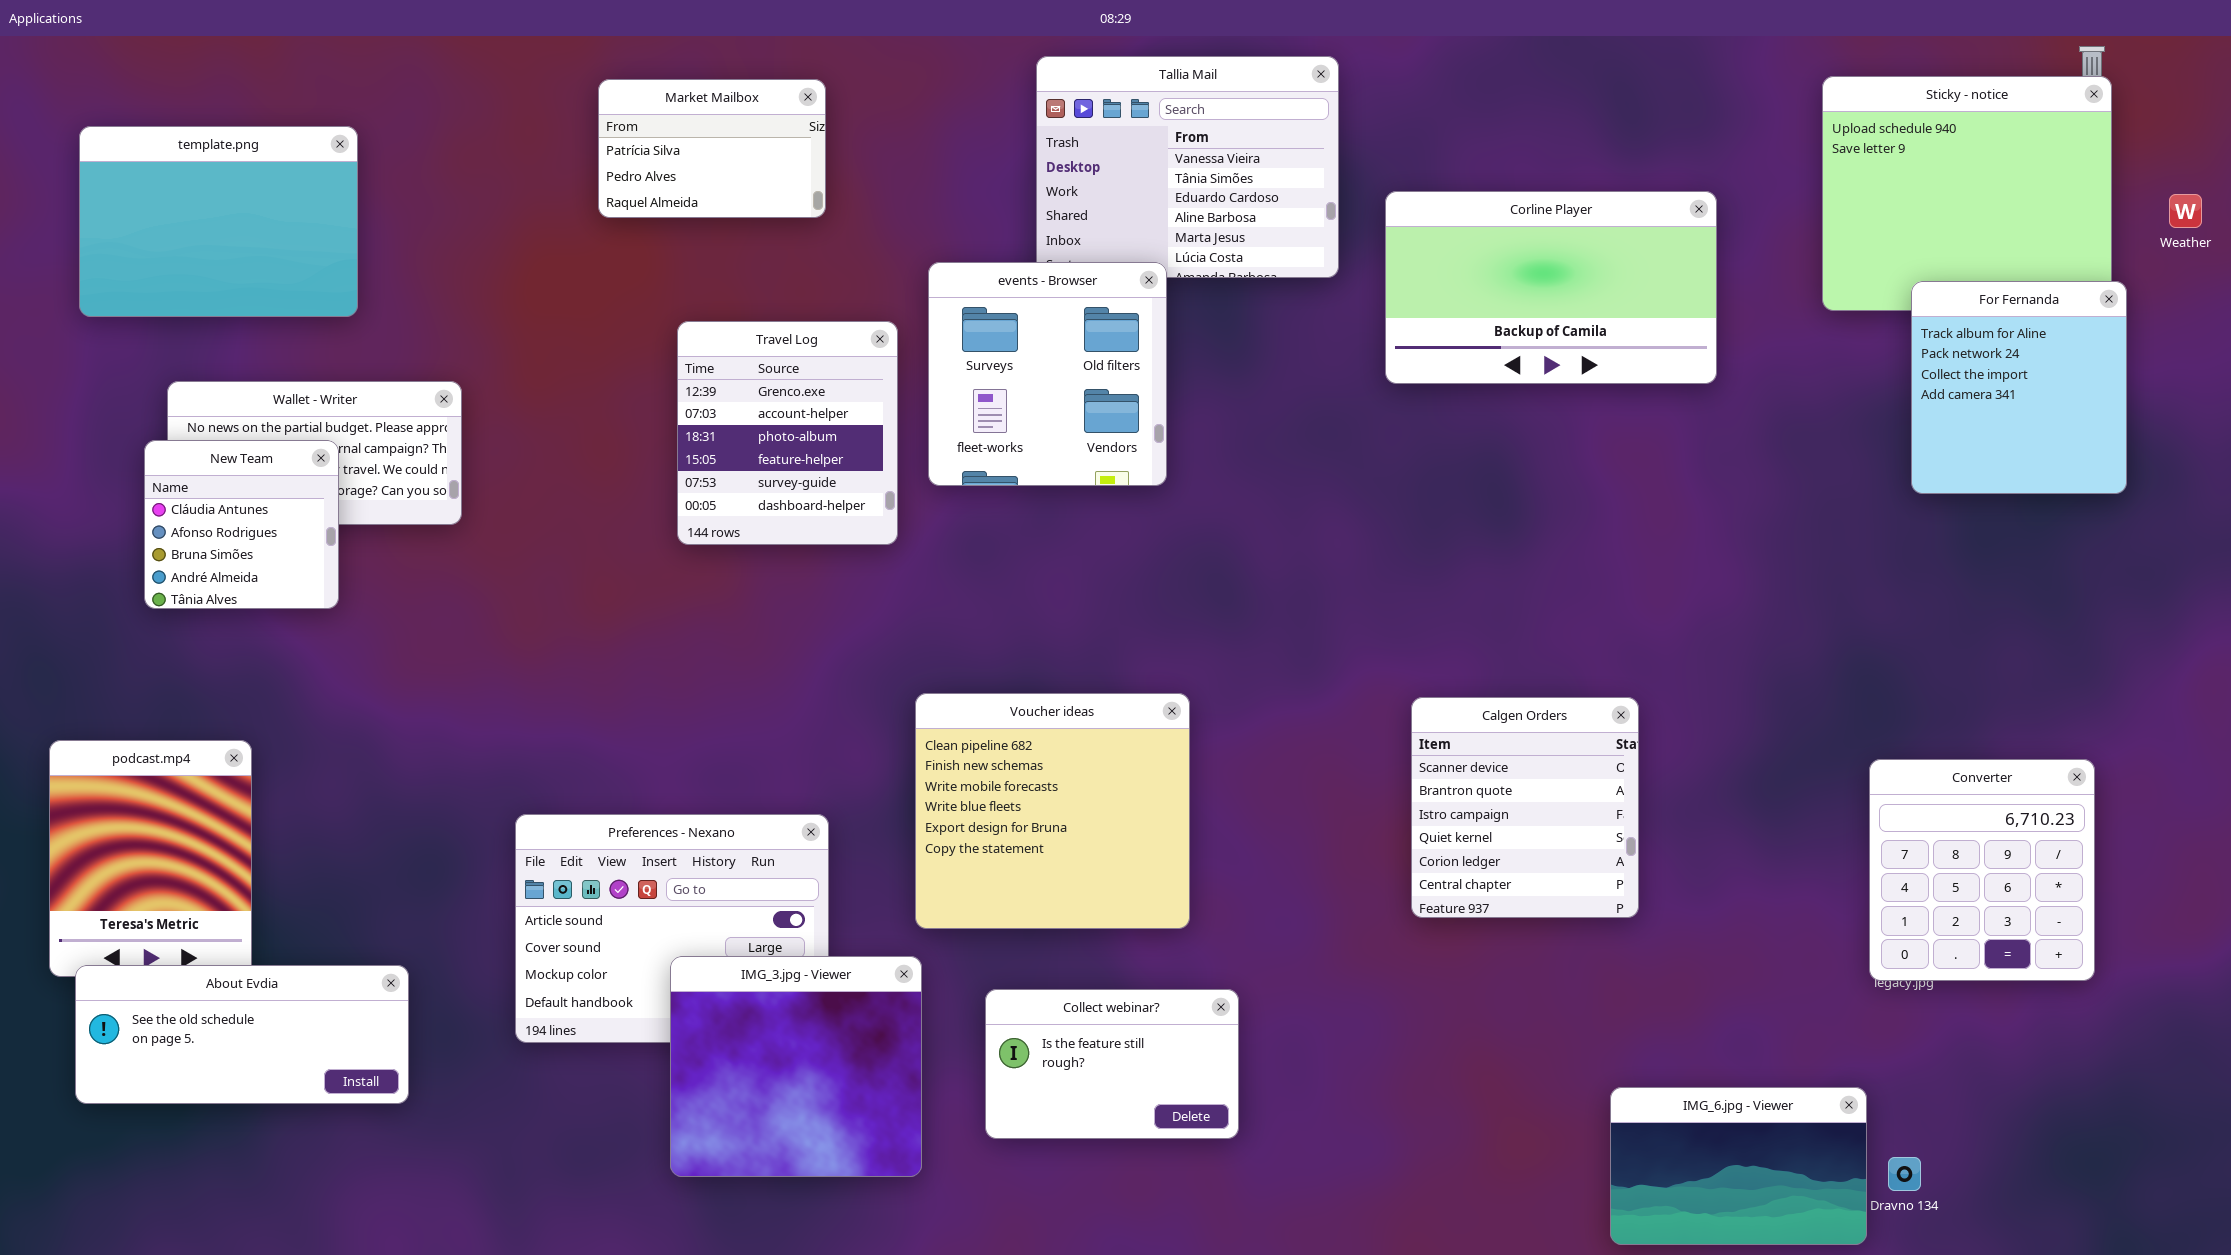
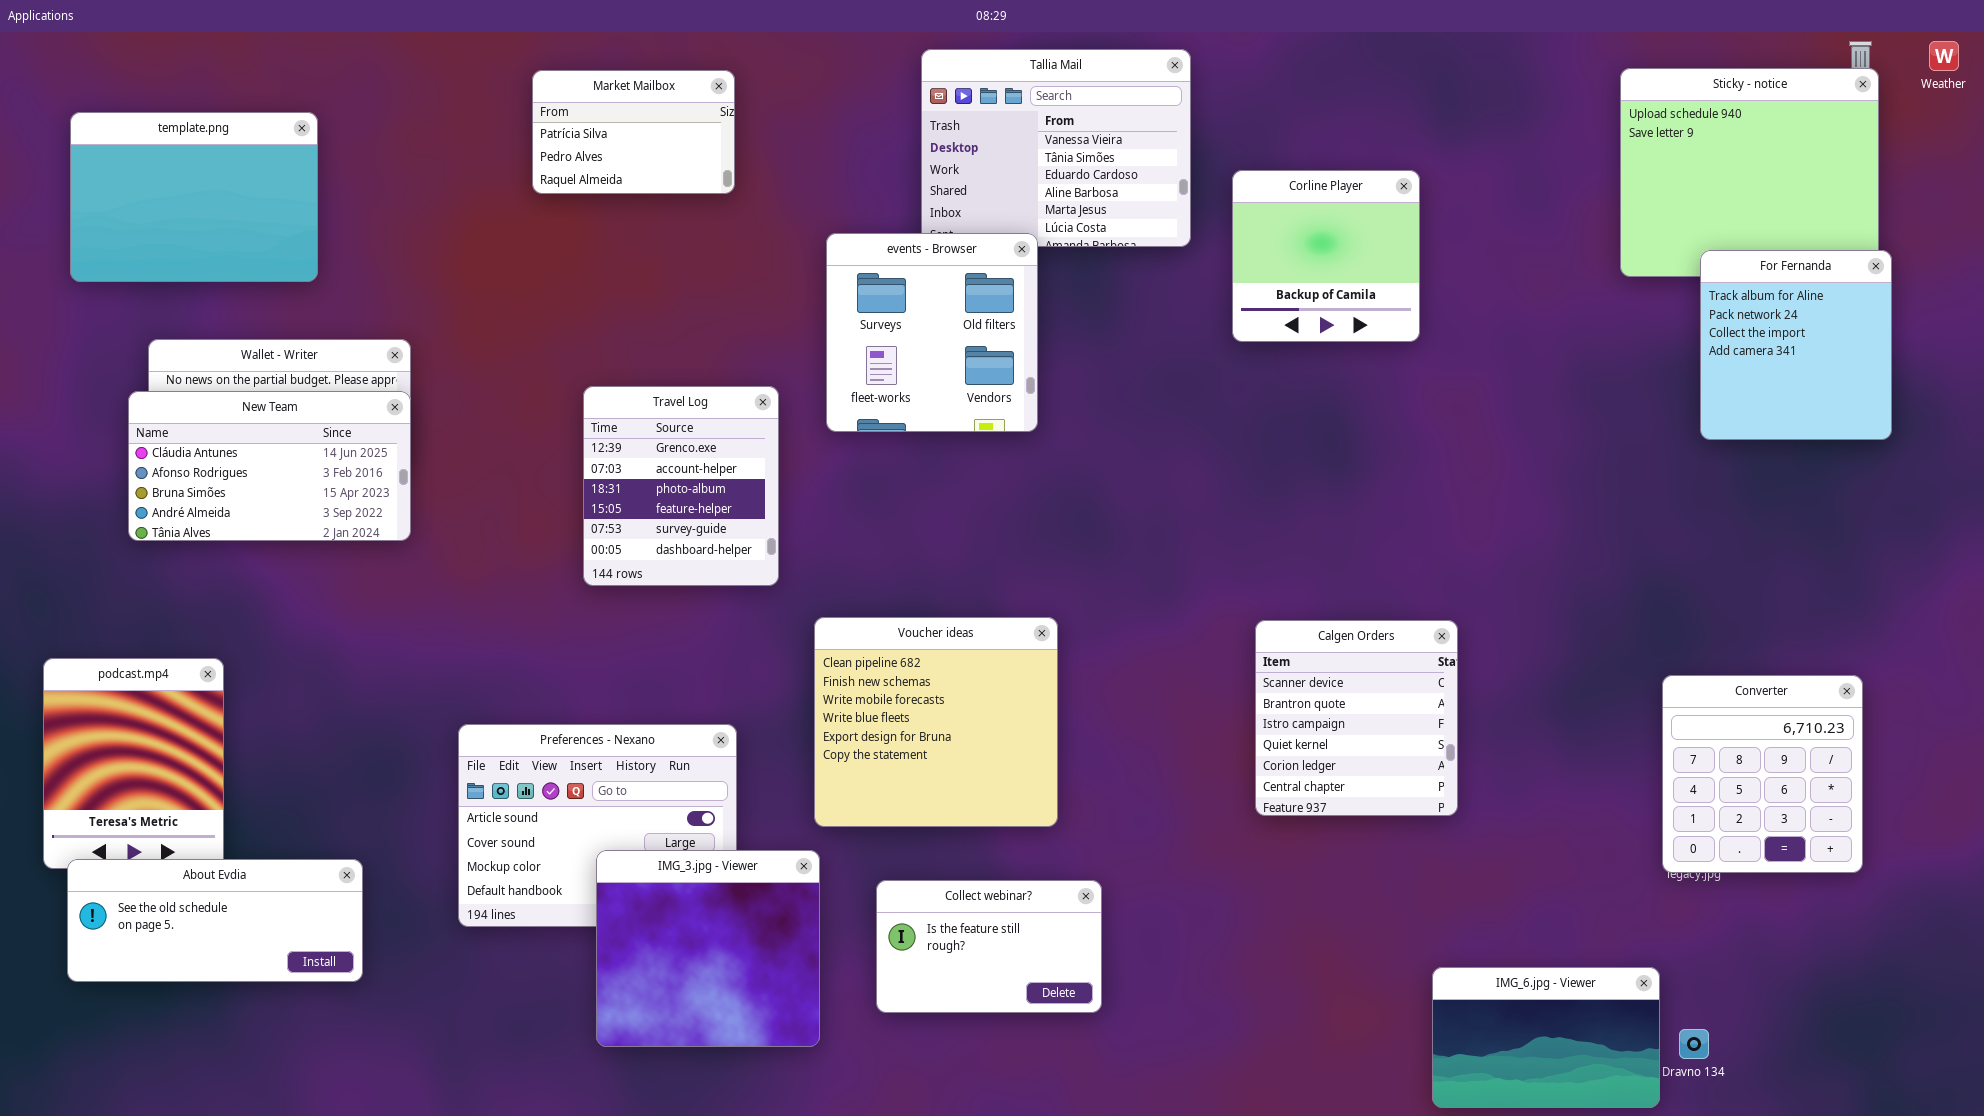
Corline Player: [1385,191,1717,384] -> [1232,170,1420,342], resized
Weather: [2169,194,2202,228] -> [1929,41,1959,71], moved
Travel Log: [677,321,898,545] -> [583,386,779,586], moved
New Team: [144,440,339,609] -> [128,391,411,541], resized

